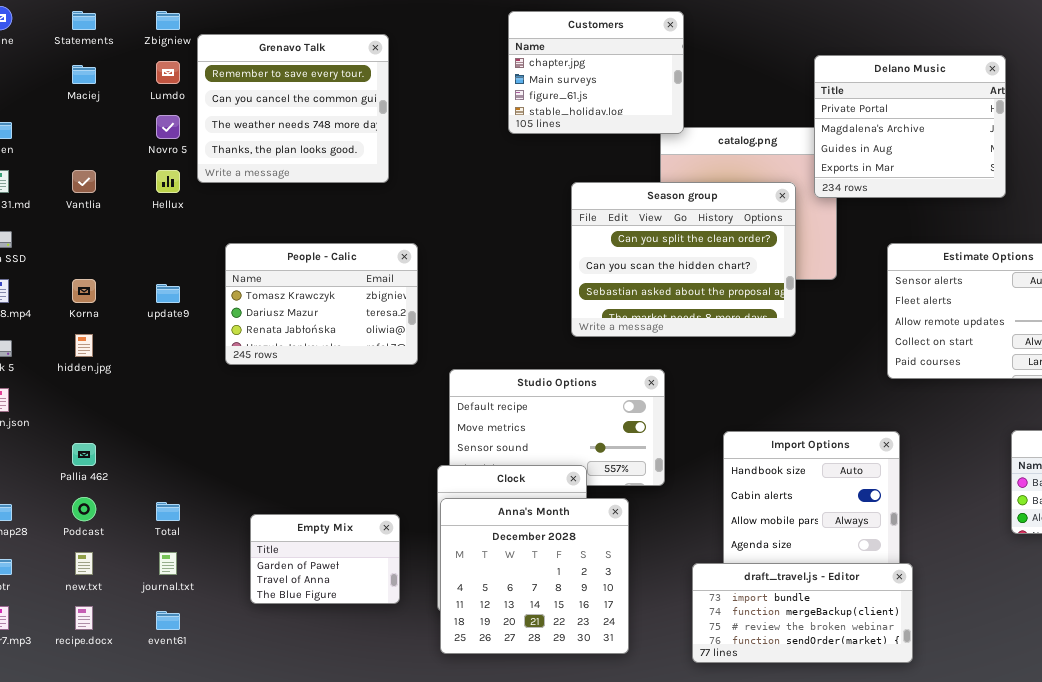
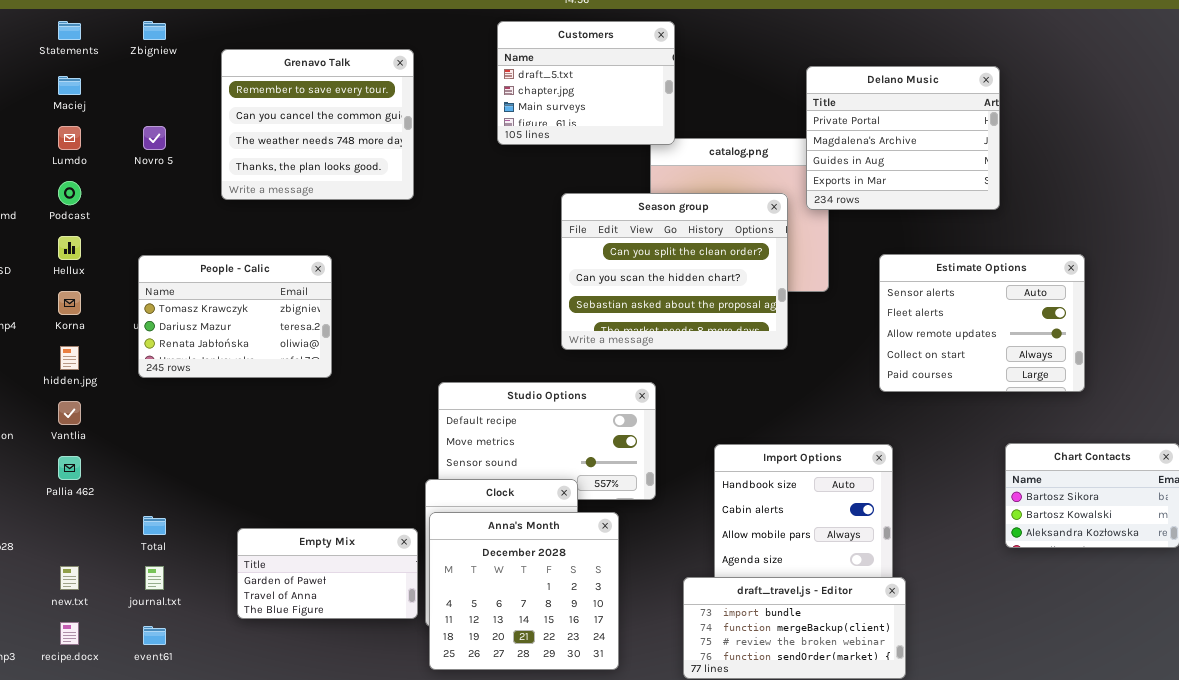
Customers: [508,11,684,134] -> [497,21,675,145], scrolled up 1 row
Grenavo Talk: [197,34,389,183] -> [221,49,414,200], moved
Lumdo: [156,61,180,84] -> [58,126,81,150], moved
Vantlia: [72,170,96,193] -> [58,401,81,425], moved
Hellux: [156,170,180,193] -> [58,236,81,260], moved
People - Calic: [225,243,418,365] -> [138,255,332,378], moved
Podcast: [72,497,96,521] -> [58,181,81,205], moved
Empty Mix: [250,514,400,604] -> [237,528,418,619], resized

